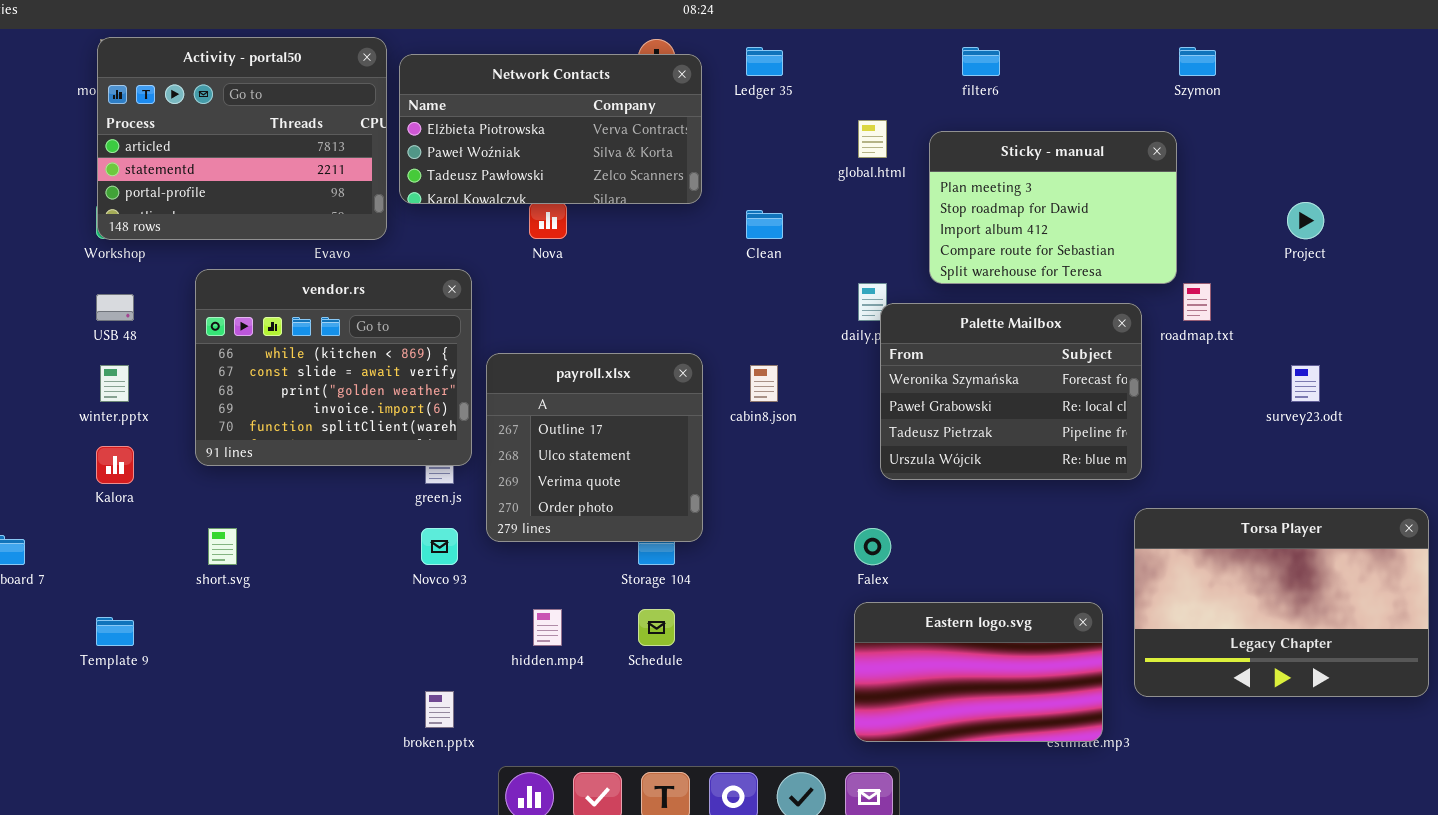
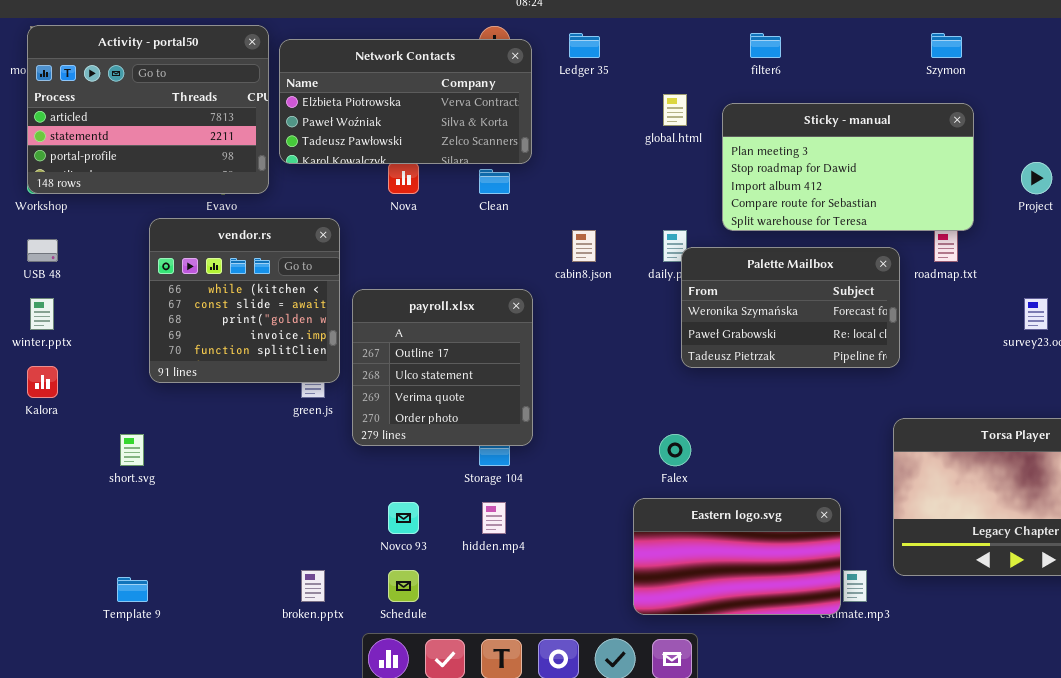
Sticky - manual: [929,131,1177,284] -> [722,103,974,231], resized
Clean: [746,210,783,239] -> [479,169,510,194], moved
vendor.rs: [195,269,472,466] -> [149,218,340,383], resized
Palette Mailbox: [880,303,1142,480] -> [681,247,900,368], resized
cabin8.json: [750,365,778,402] -> [572,230,596,262], moved
Novco 93: [421,528,458,565] -> [388,502,419,534], moved
Eastern logo.svg: [854,602,1103,742] -> [633,498,841,615], moved
hidden.mp4: [533,609,562,646] -> [482,502,506,534], moved
Schedule: [638,609,675,646] -> [388,570,419,602], moved
Template 9: [96,617,134,646] -> [117,577,148,602], moved

